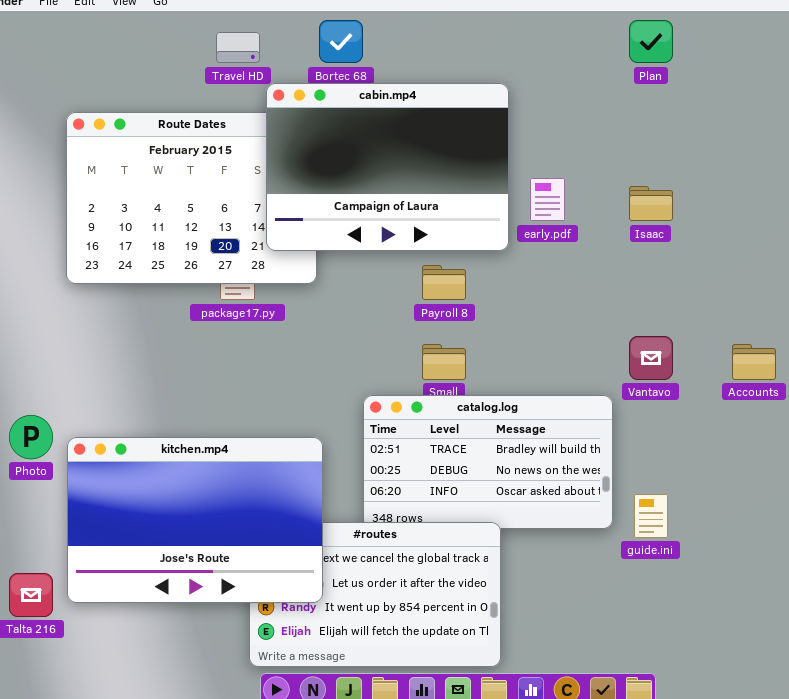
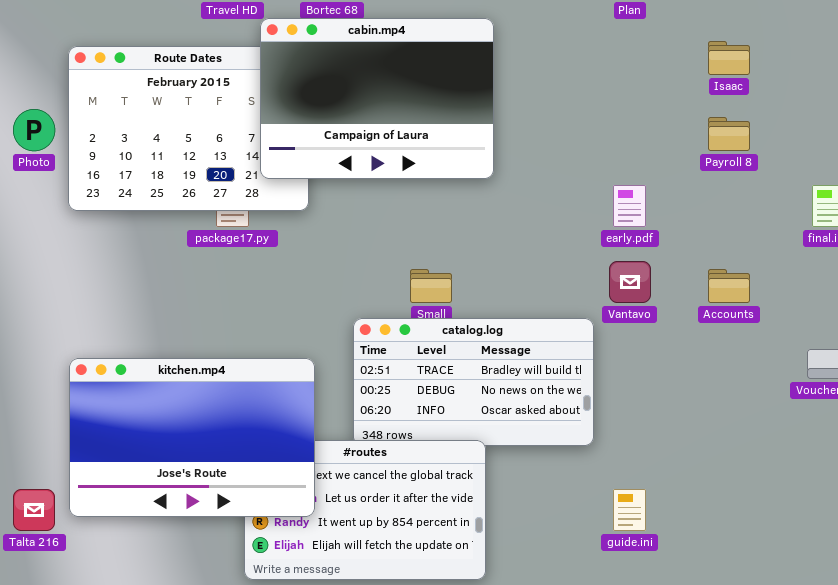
early.pdf: [530,178,565,221] -> [613,185,646,227], moved
Isaac: [629,186,673,221] -> [708,41,750,75], moved
Payroll 8: [422,265,466,300] -> [708,117,750,151], moved
Photo: [9,415,53,459] -> [13,109,55,151], moved
guide.ini: [634,494,668,538] -> [613,489,646,531], moved

